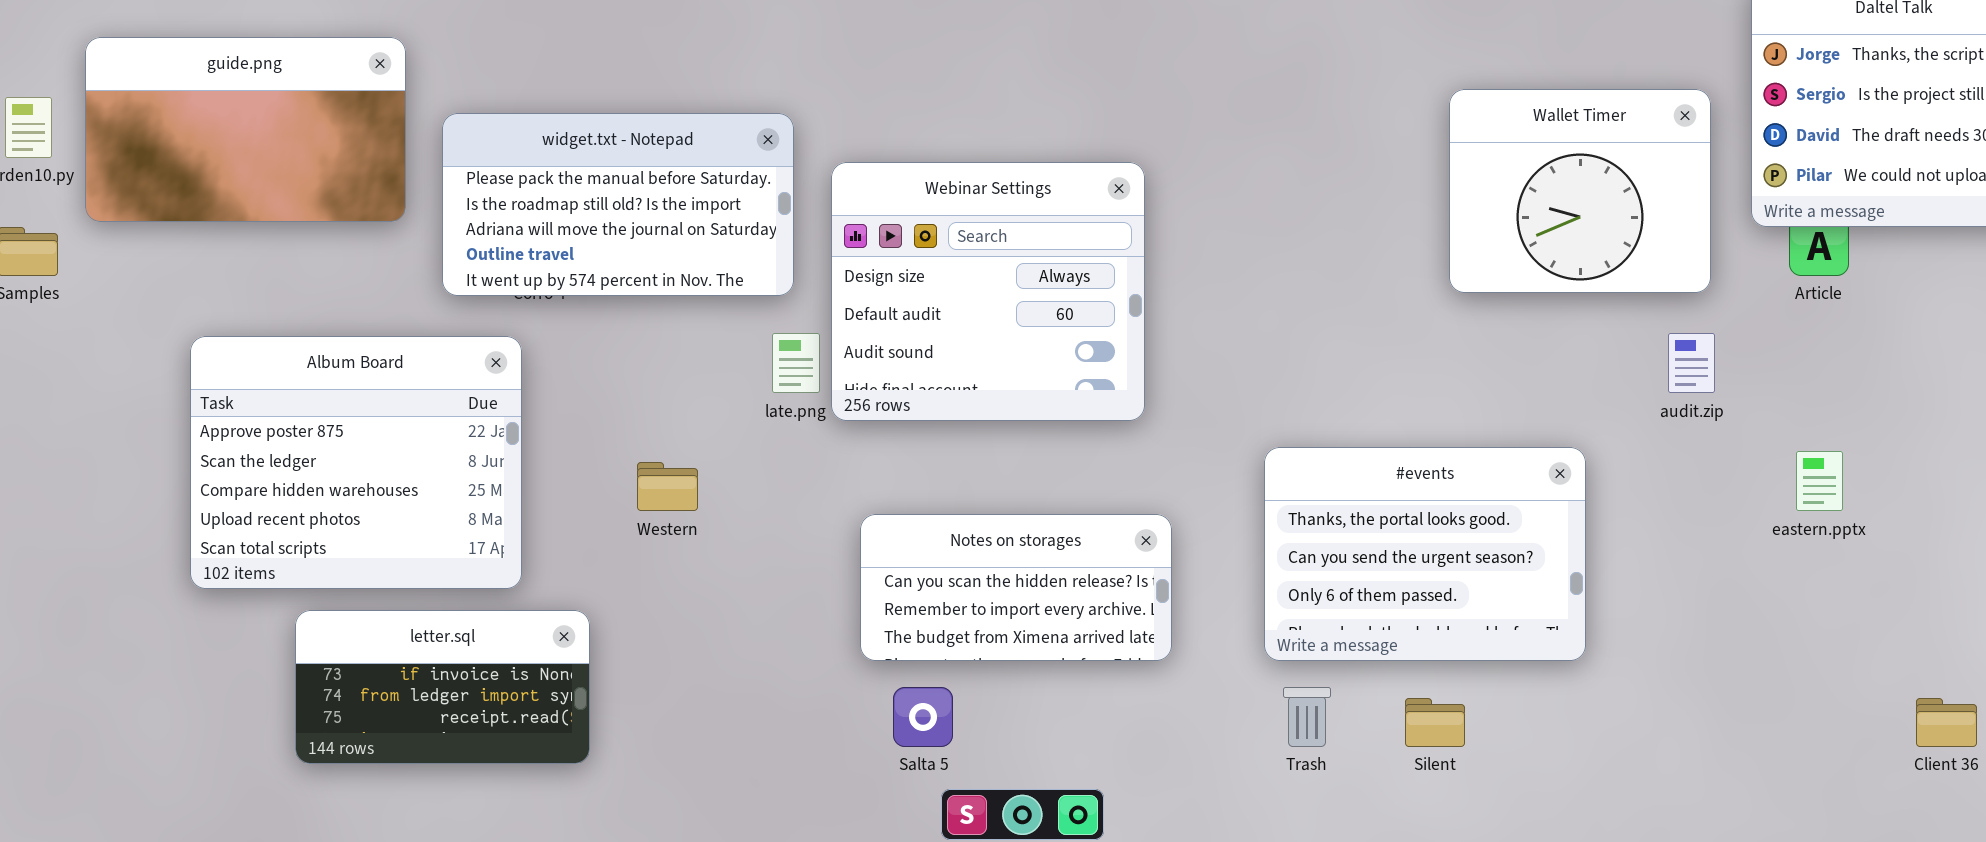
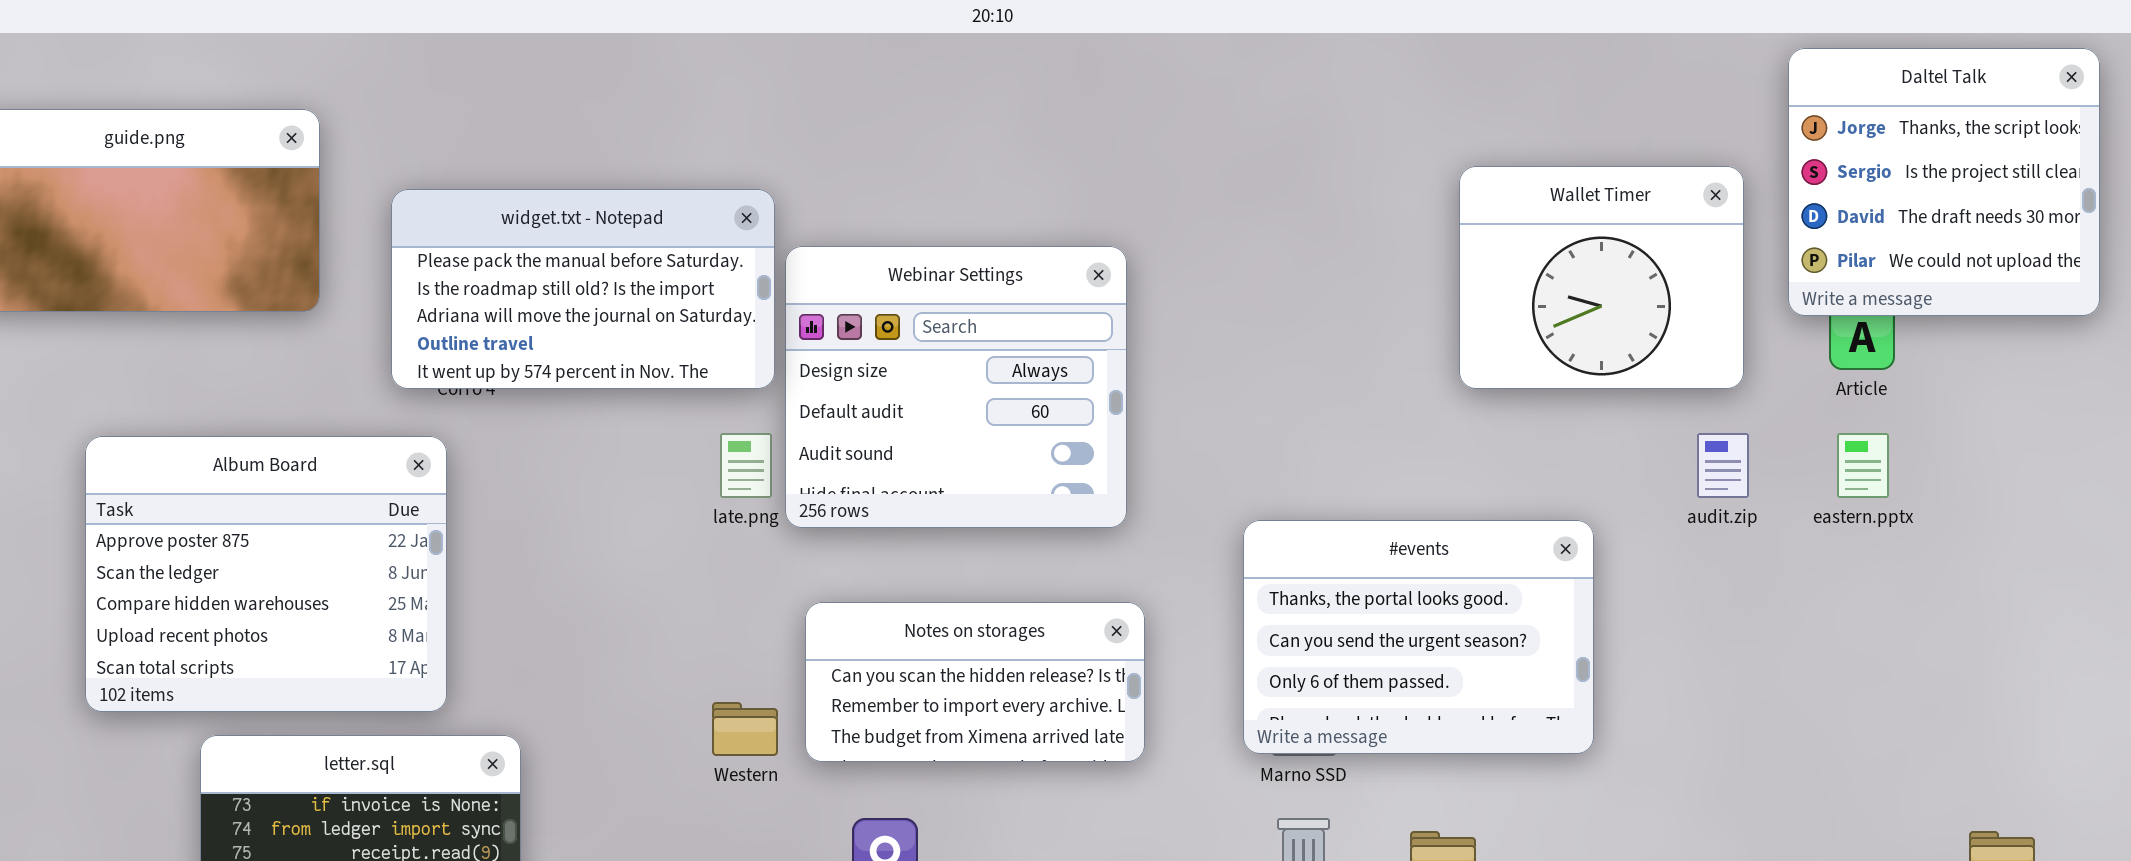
widget.txt - Notepad: [442,113,794,296] -> [391,189,775,389], moved
#events: [1264,447,1586,661] -> [1243,520,1594,754], moved
eastern.pptx: [1796,451,1843,511] -> [1837,433,1889,498], moved
Western: [637,462,698,511] -> [712,702,778,756], moved
Notes on storages: [860,514,1172,661] -> [805,602,1145,762], moved

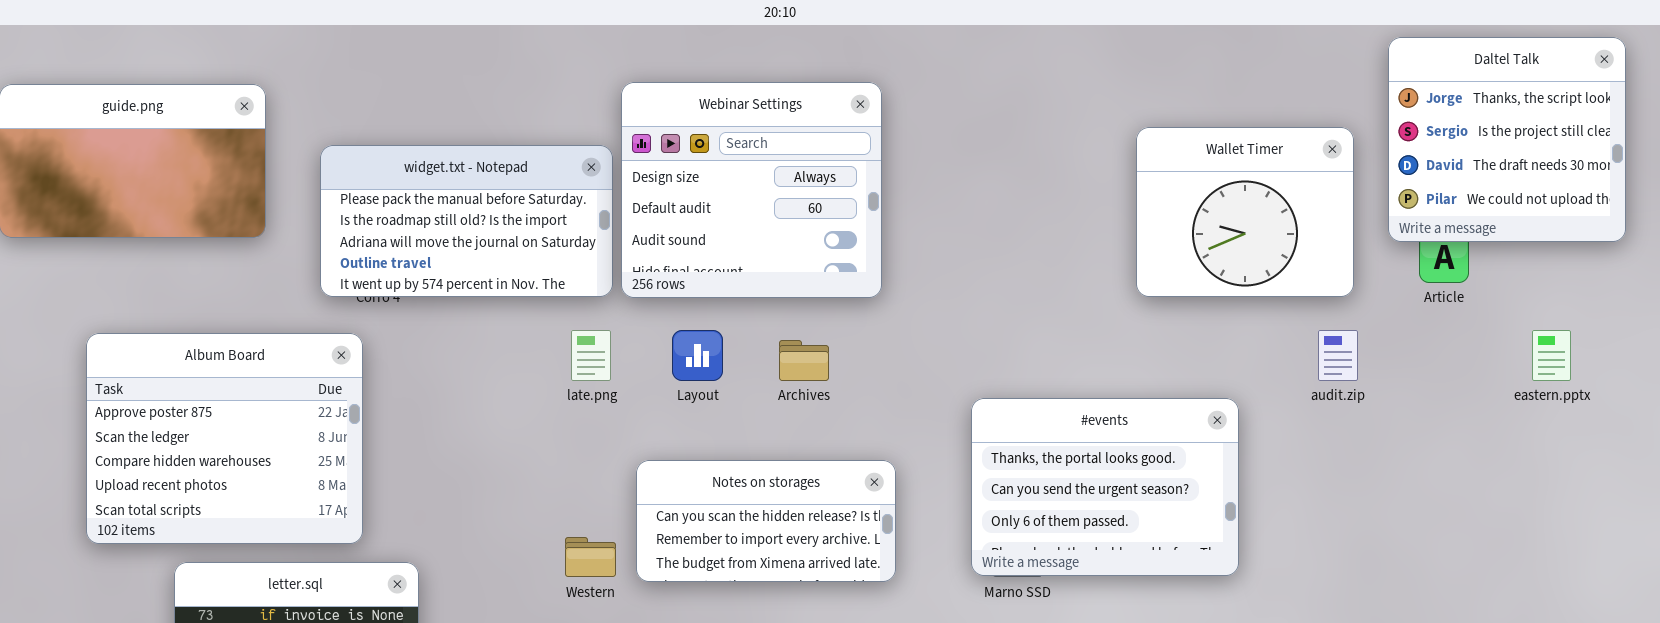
Webinar Settings: [785,246,1127,528] -> [621,82,882,298], moved
eastern.pptx: [1837,433,1889,498] -> [1532,330,1571,381], moved

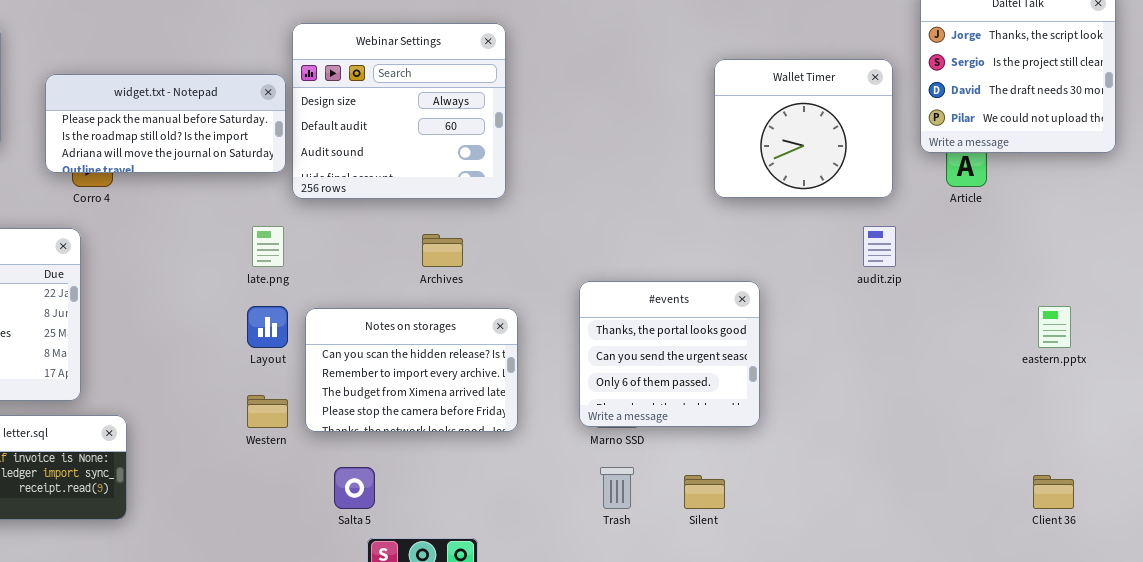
widget.txt - Notepad: [320,145,613,297] -> [45,74,286,173], resized
Layout: [672,330,723,381] -> [247,306,288,348], moved
eastern.pptx: [1532,330,1571,381] -> [1038,306,1071,348], moved
#events: [971,398,1239,576] -> [579,281,760,427], resized
Notes on storages: [636,460,896,582] -> [305,308,518,432], resized

